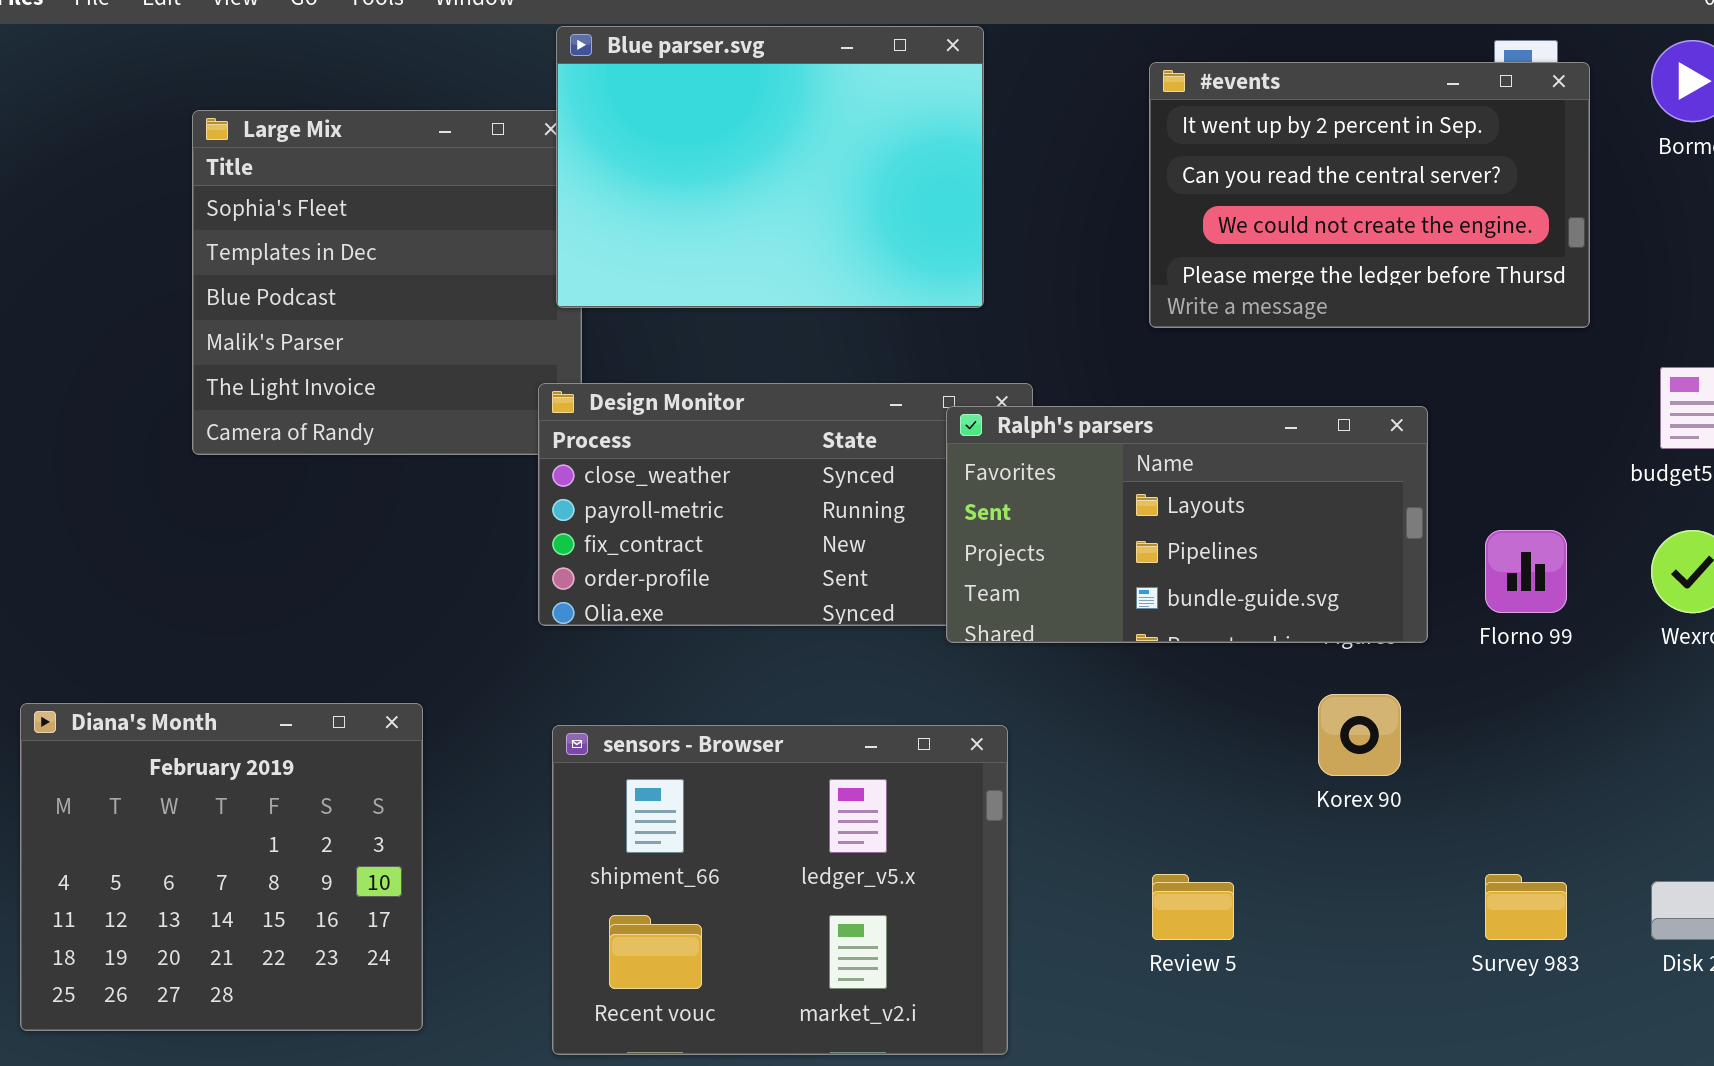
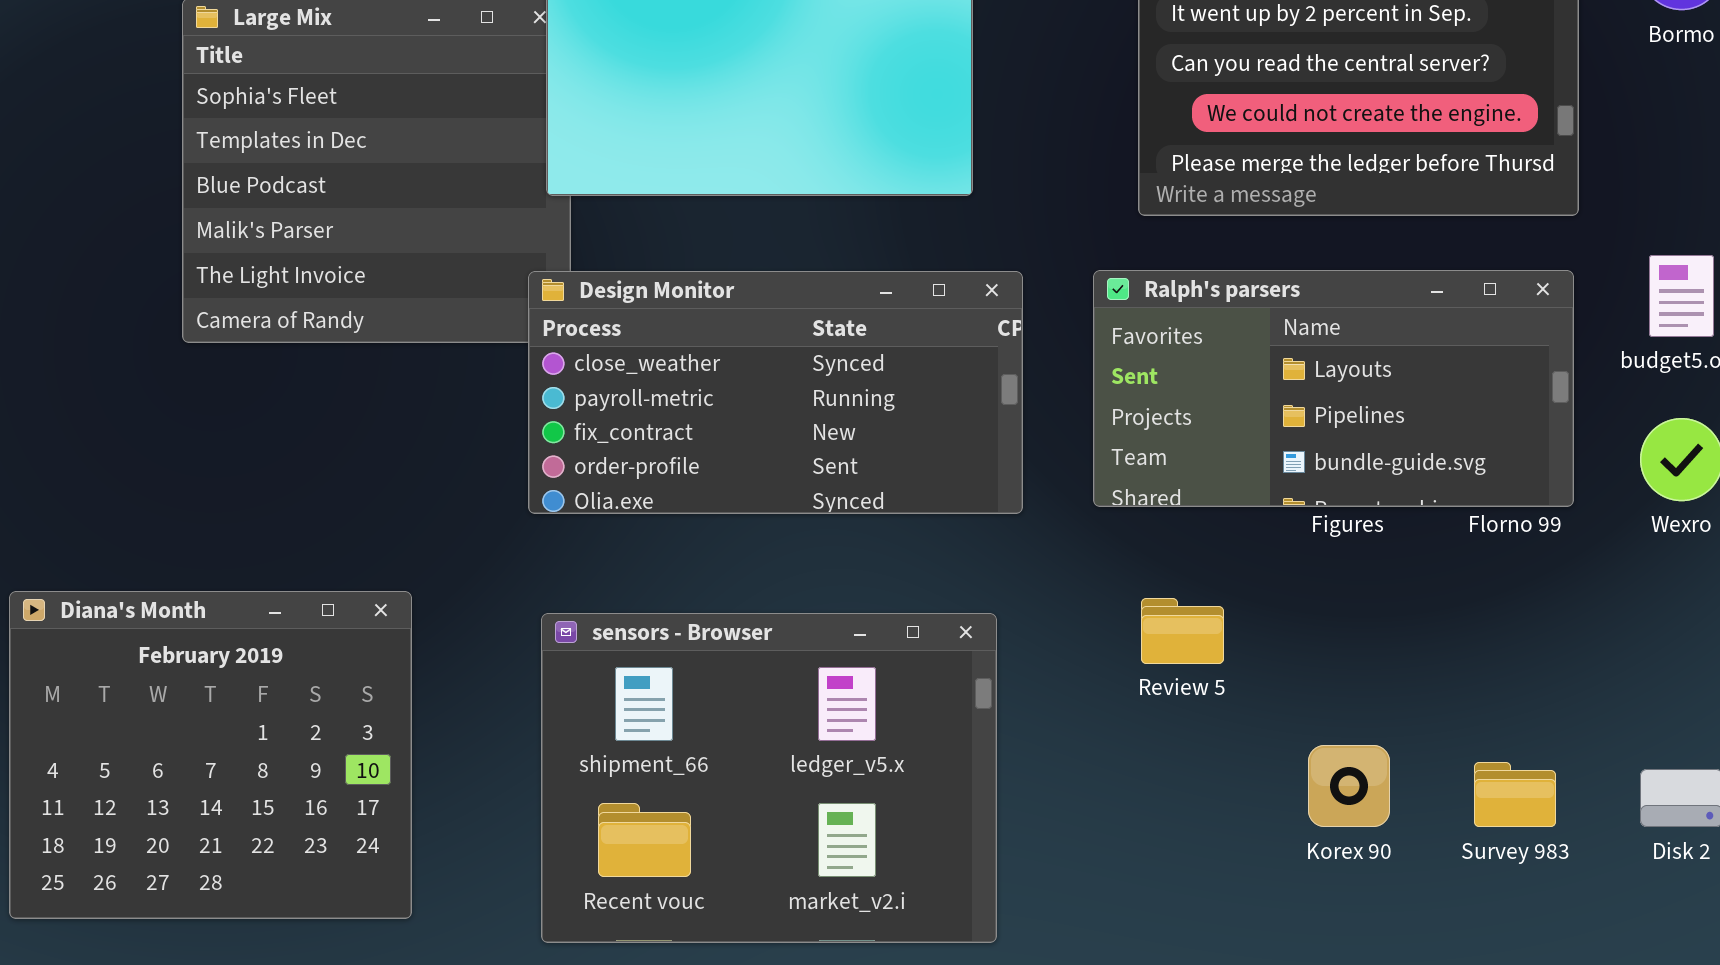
Ralph's parsers: [946,406,1428,643] -> [1093,270,1574,507], moved
Korex 90: [1318,694,1401,776] -> [1308,745,1390,827], moved
Review 5: [1152,874,1234,940] -> [1141,598,1224,664], moved

